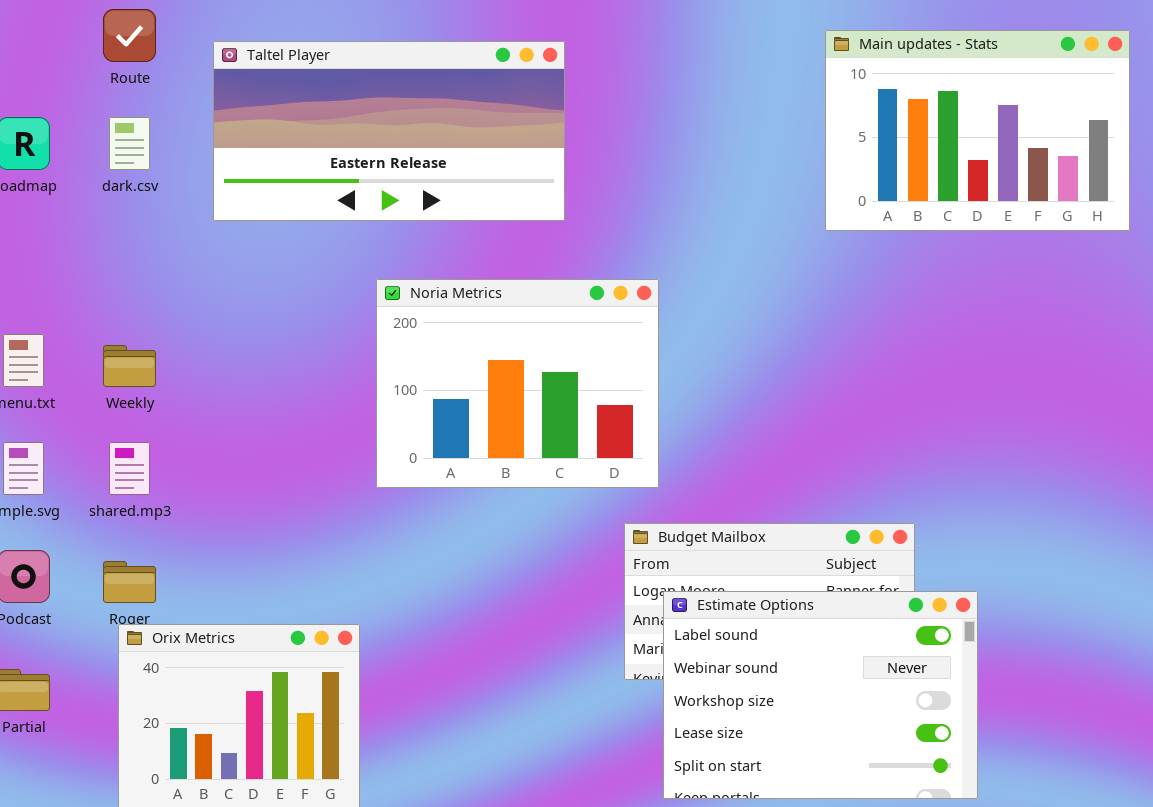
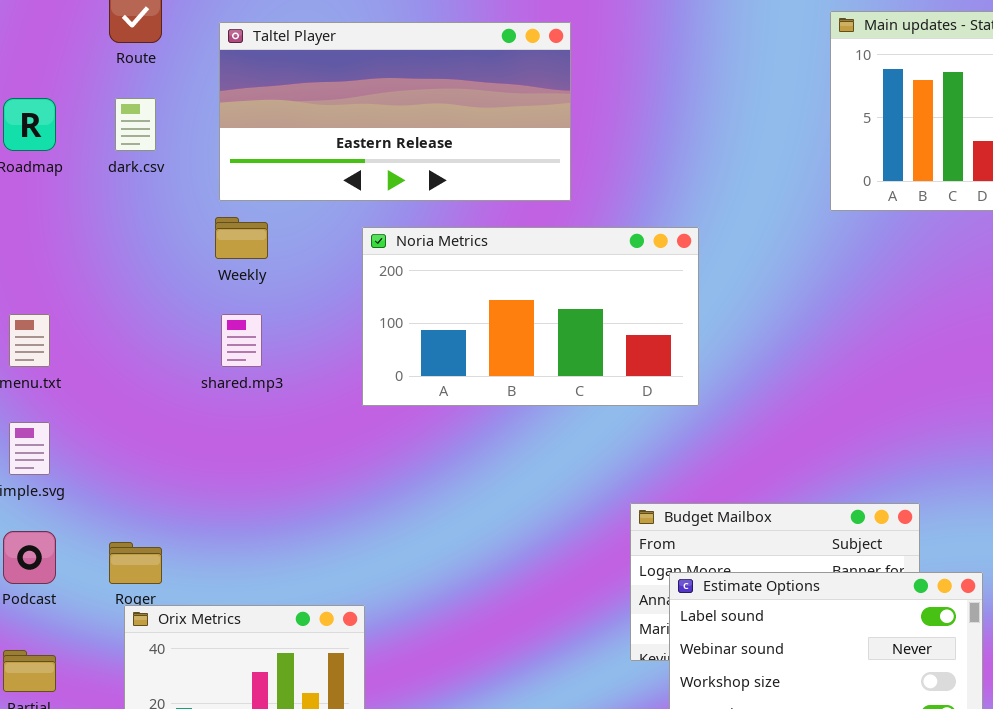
Noria Metrics: [376,279,659,488] -> [362,227,699,406], moved, resized
Weekly: [103,345,156,387] -> [215,217,268,259], moved
shared.mp3: [109,442,150,495] -> [221,314,262,367], moved

